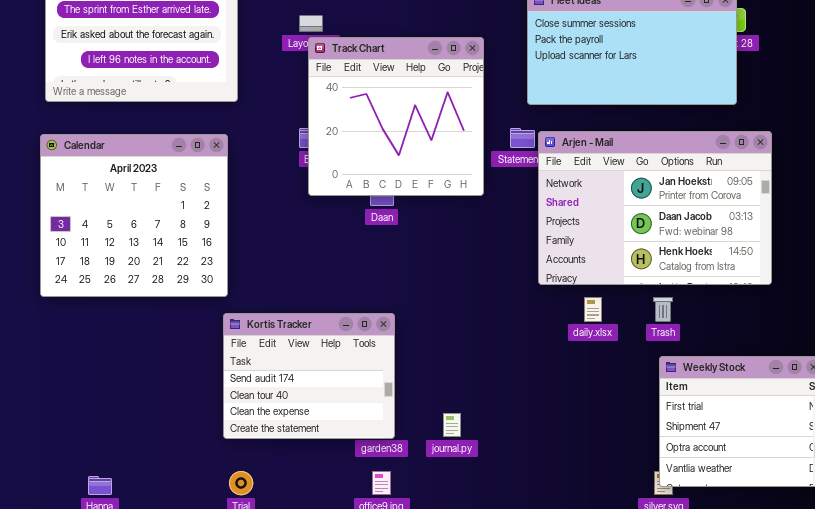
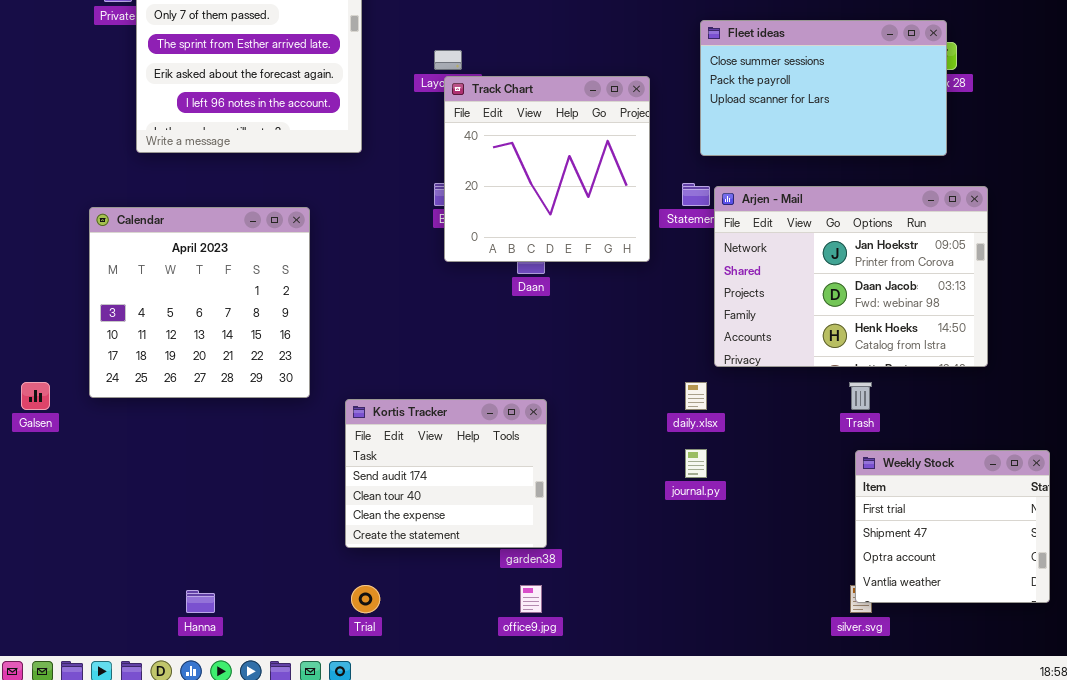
Calendar: [40,134,228,297] -> [89,207,310,398], moved
daily.xlsx: [584,297,602,322] -> [685,382,707,410], moved
journal.py: [443,413,461,437] -> [685,449,707,478], moved

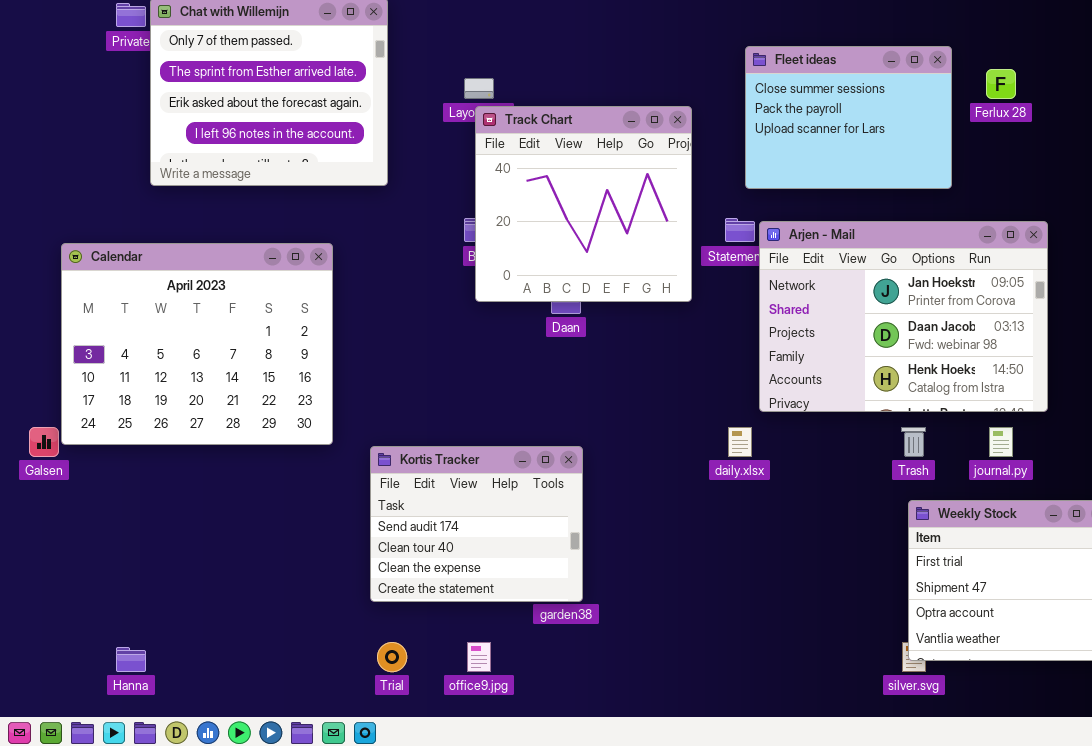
Fleet ideas: [700,20,947,156] -> [745,46,952,189], resized
Calendar: [89,207,310,398] -> [61,243,333,445], resized
journal.py: [685,449,707,478] -> [989,427,1013,457], moved
office9.jpg: [520,585,542,613] -> [467,642,491,672], moved
Hanna: [186,590,215,613] -> [116,647,146,672], moved

